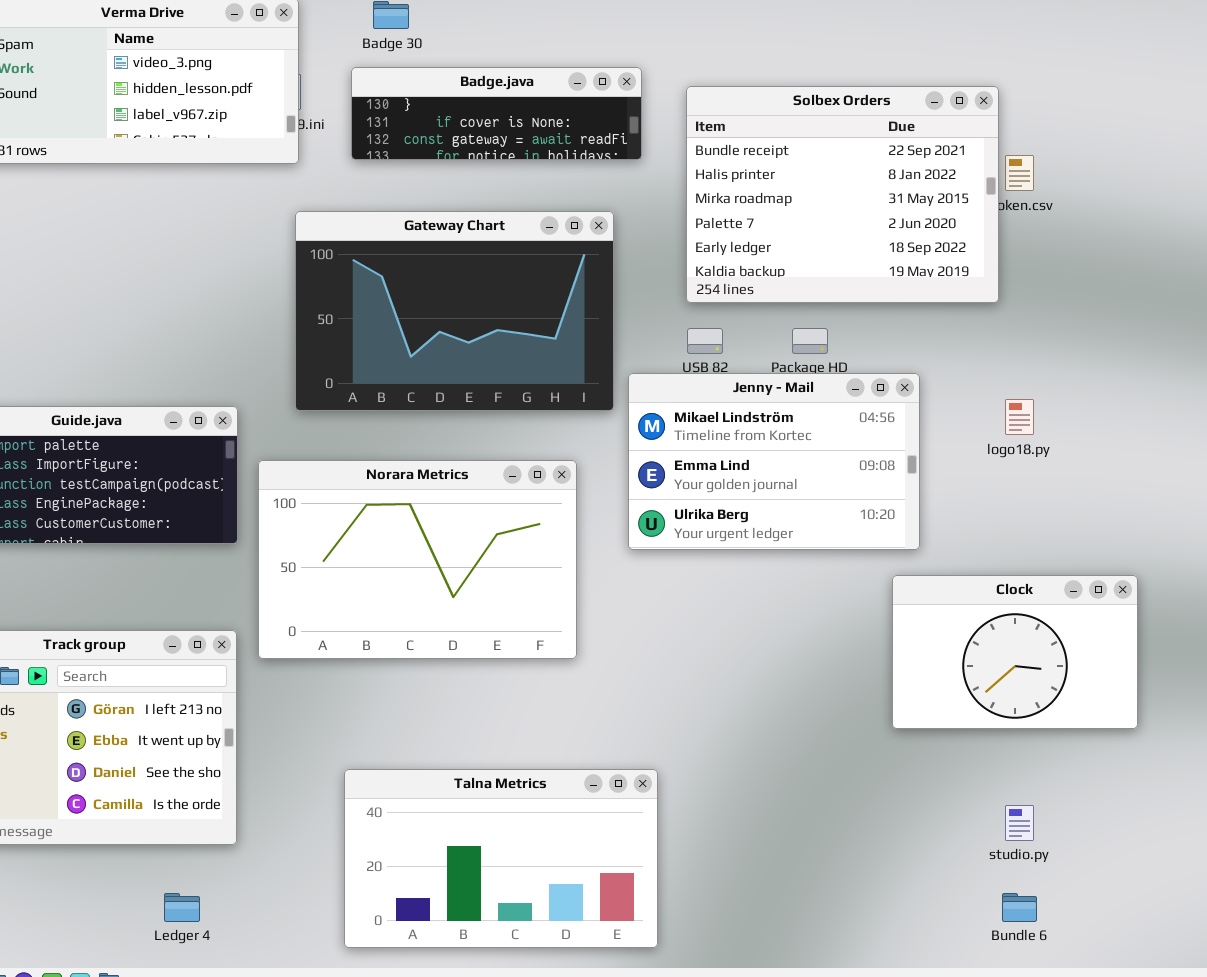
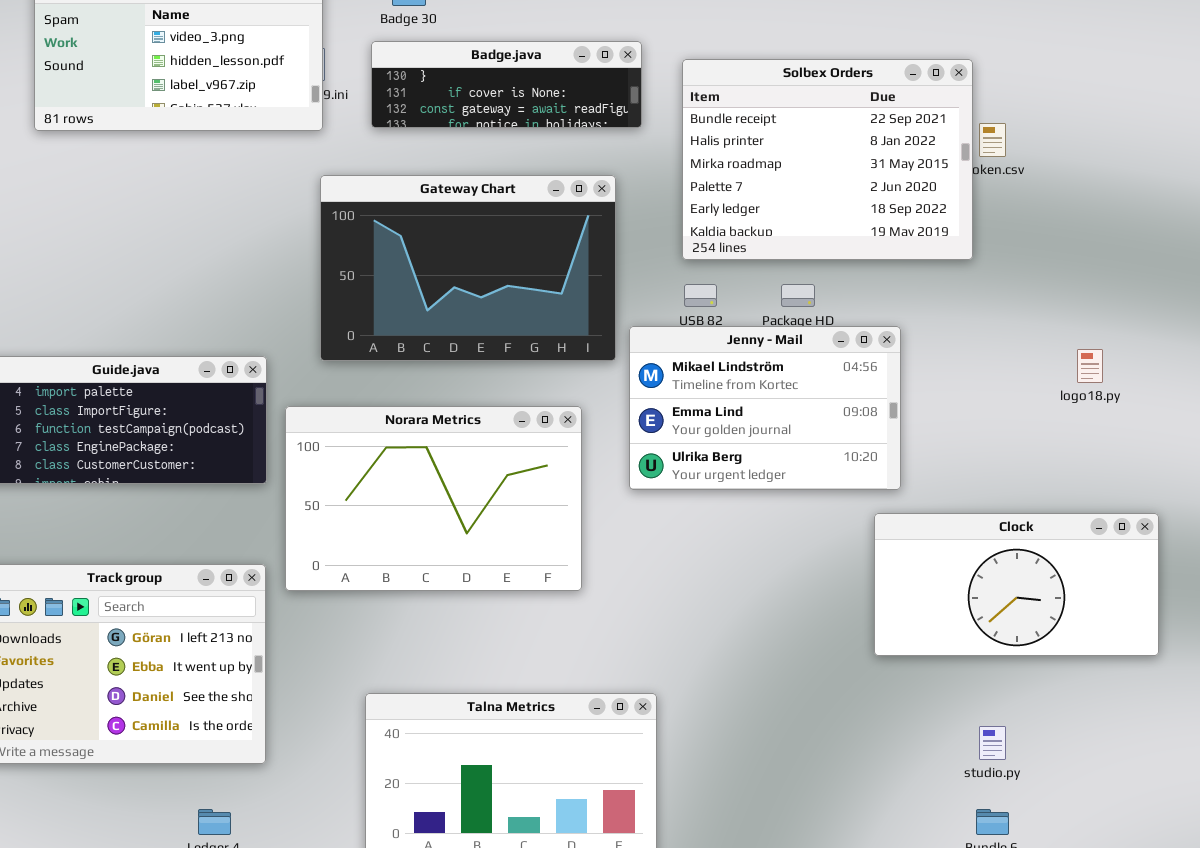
logo18.py: [1005,399,1034,435] -> [1077,349,1103,383], moved
Clock: [892,575,1138,729] -> [874,513,1159,656], resized

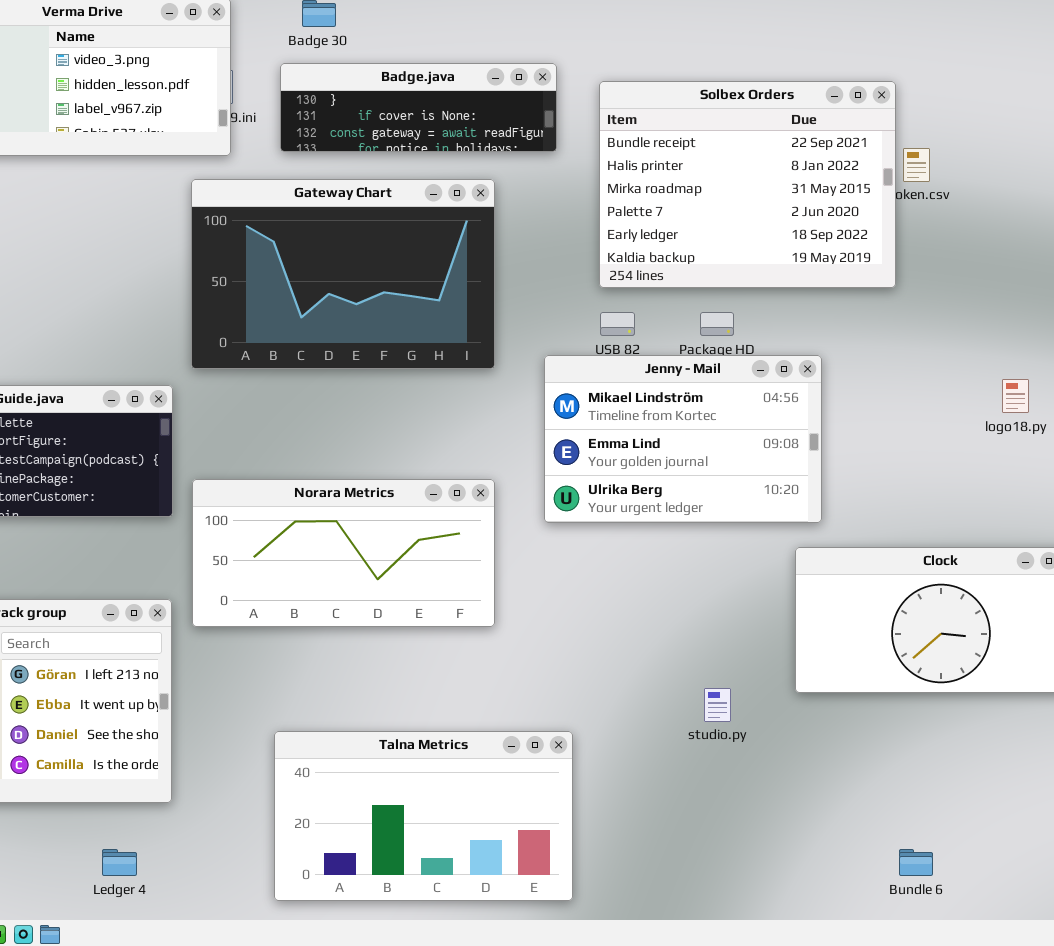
Gateway Chart: [320,175,616,361] -> [191,179,495,369], moved
Norara Metrics: [285,406,582,591] -> [192,479,495,627], resized
studio.py: [979,726,1006,760] -> [704,688,731,722], moved

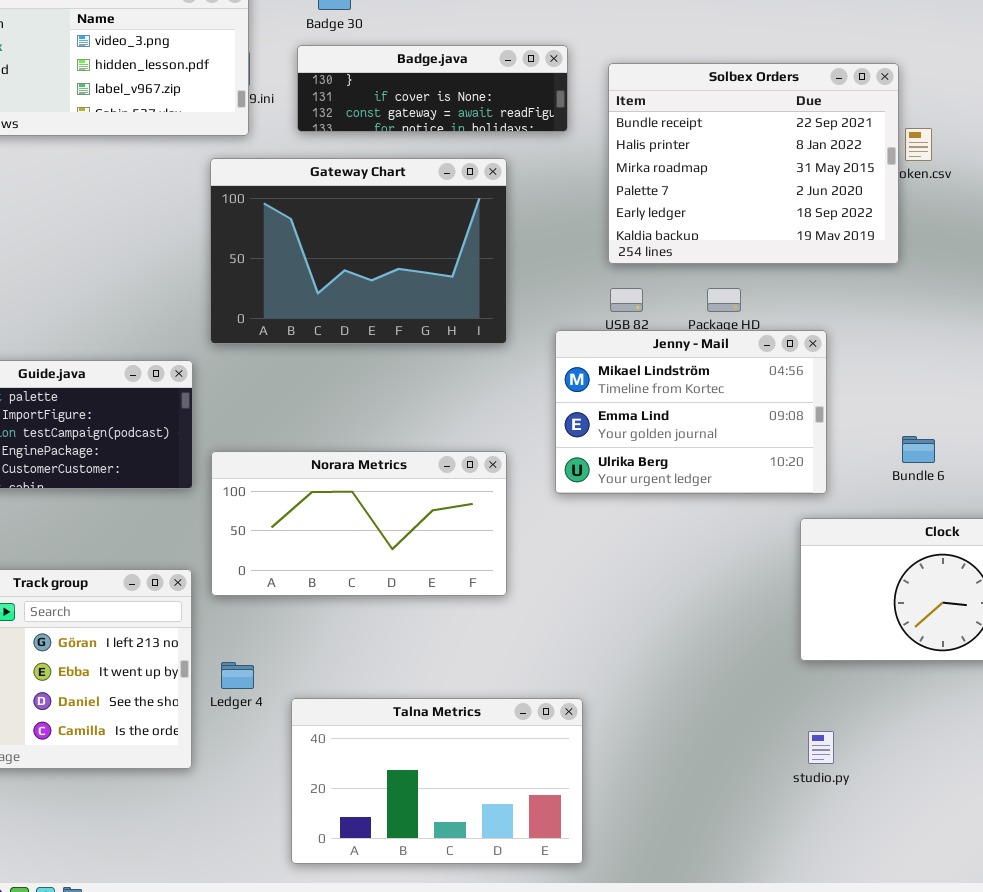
studio.py: [704,688,731,722] -> [808,731,834,764], moved
Ledger 4: [102,849,137,876] -> [221,662,254,689], moved
Bundle 6: [899,849,933,876] -> [902,436,935,463], moved

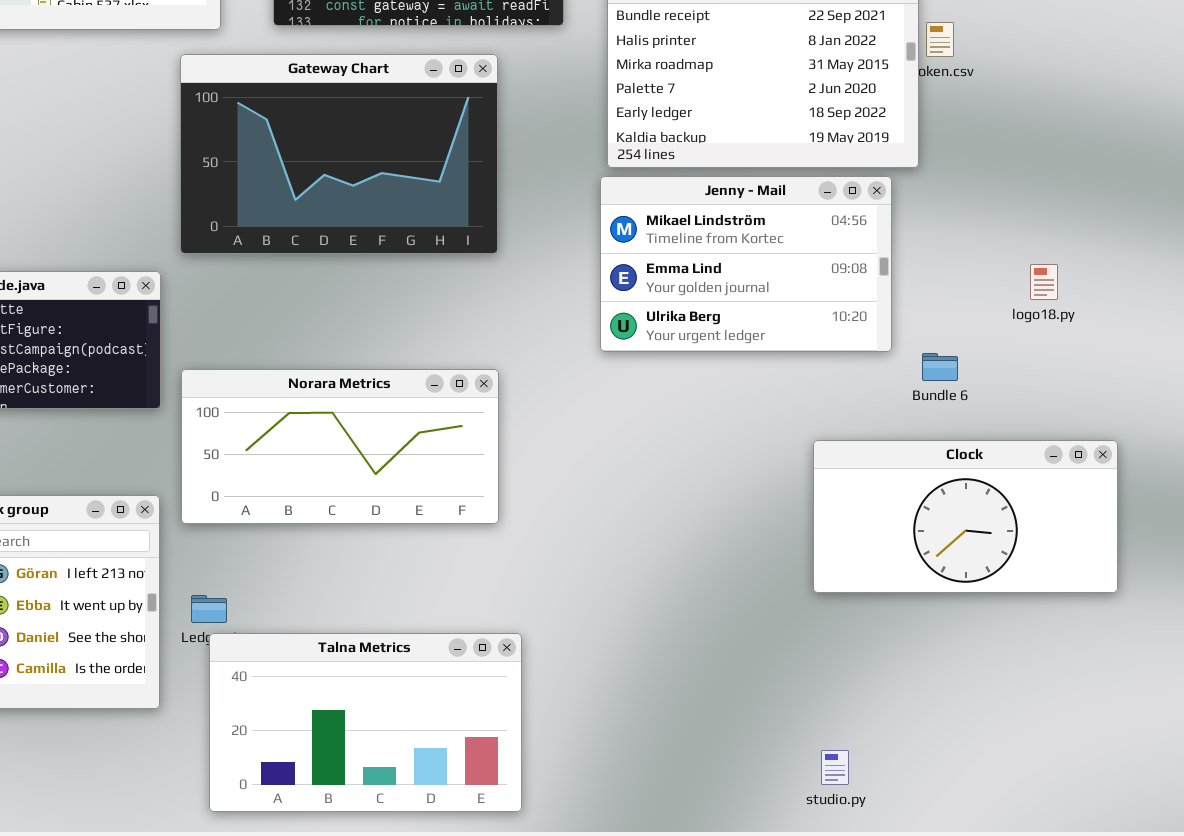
Jenny - Mail: [555,330,827,494] -> [600,176,892,352], moved
Talna Metrics: [291,698,583,864] -> [209,633,522,812], moved
studio.py: [808,731,834,764] -> [821,750,849,785], moved

